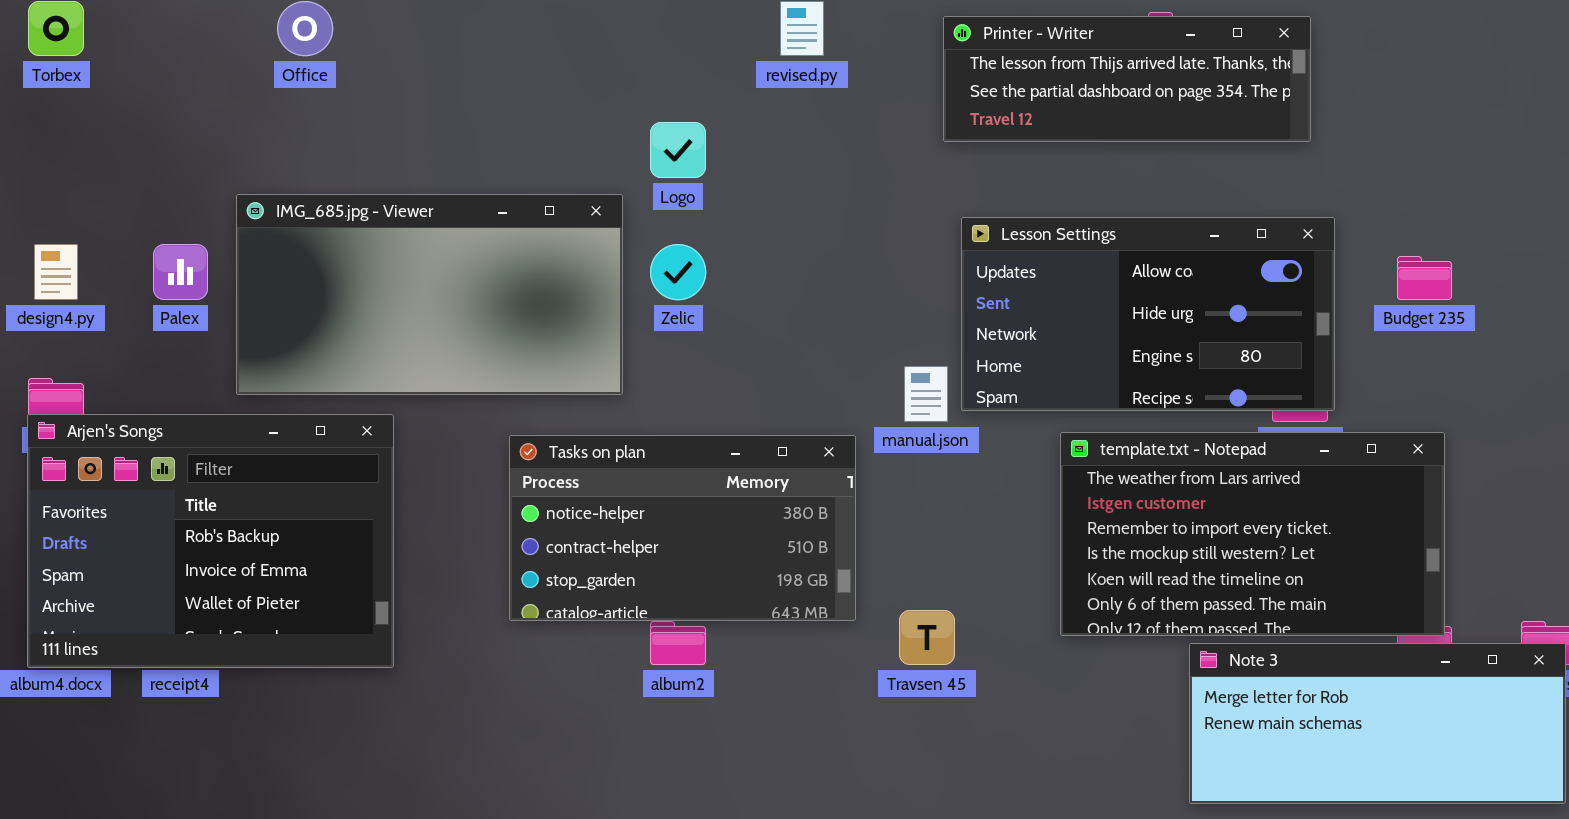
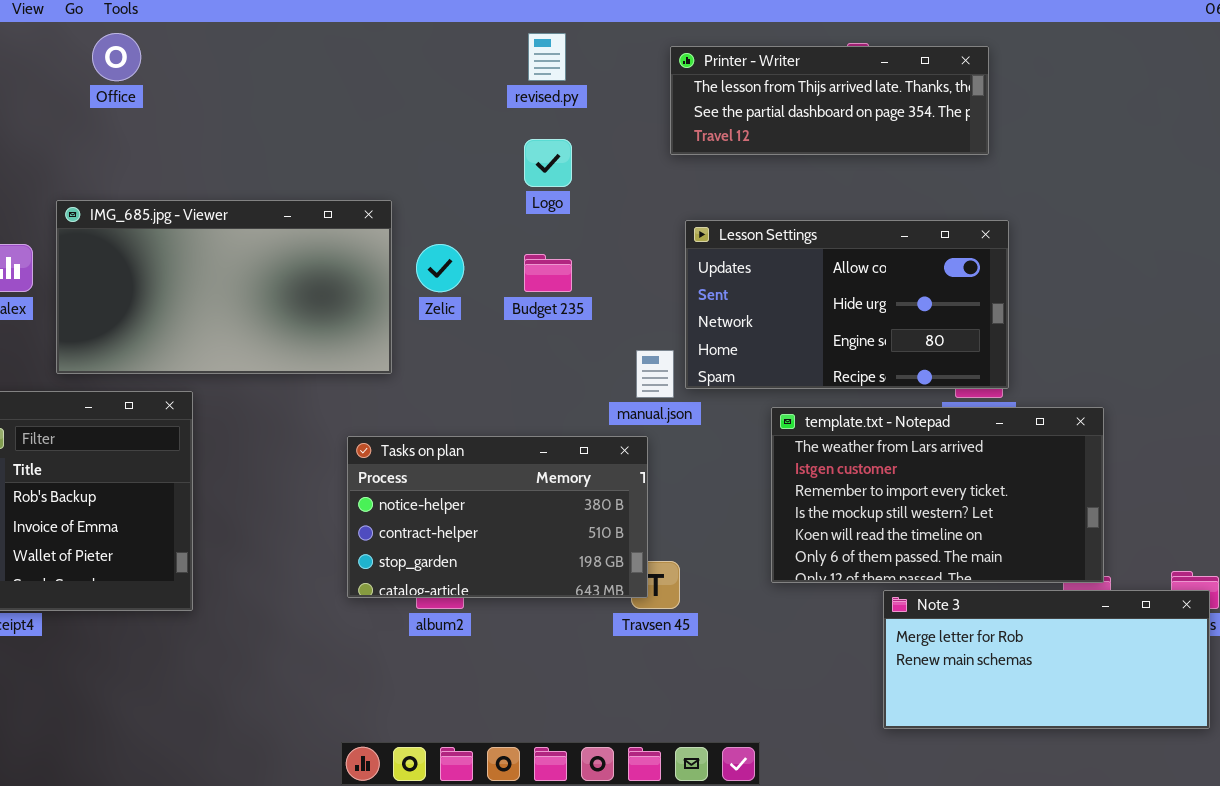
Logo: [650,122,706,178] -> [524,139,572,187], moved
Budget 235: [1397,256,1452,300] -> [524,254,572,292], moved
Tasks on plan: [509,435,856,621] -> [347,436,648,598], moved

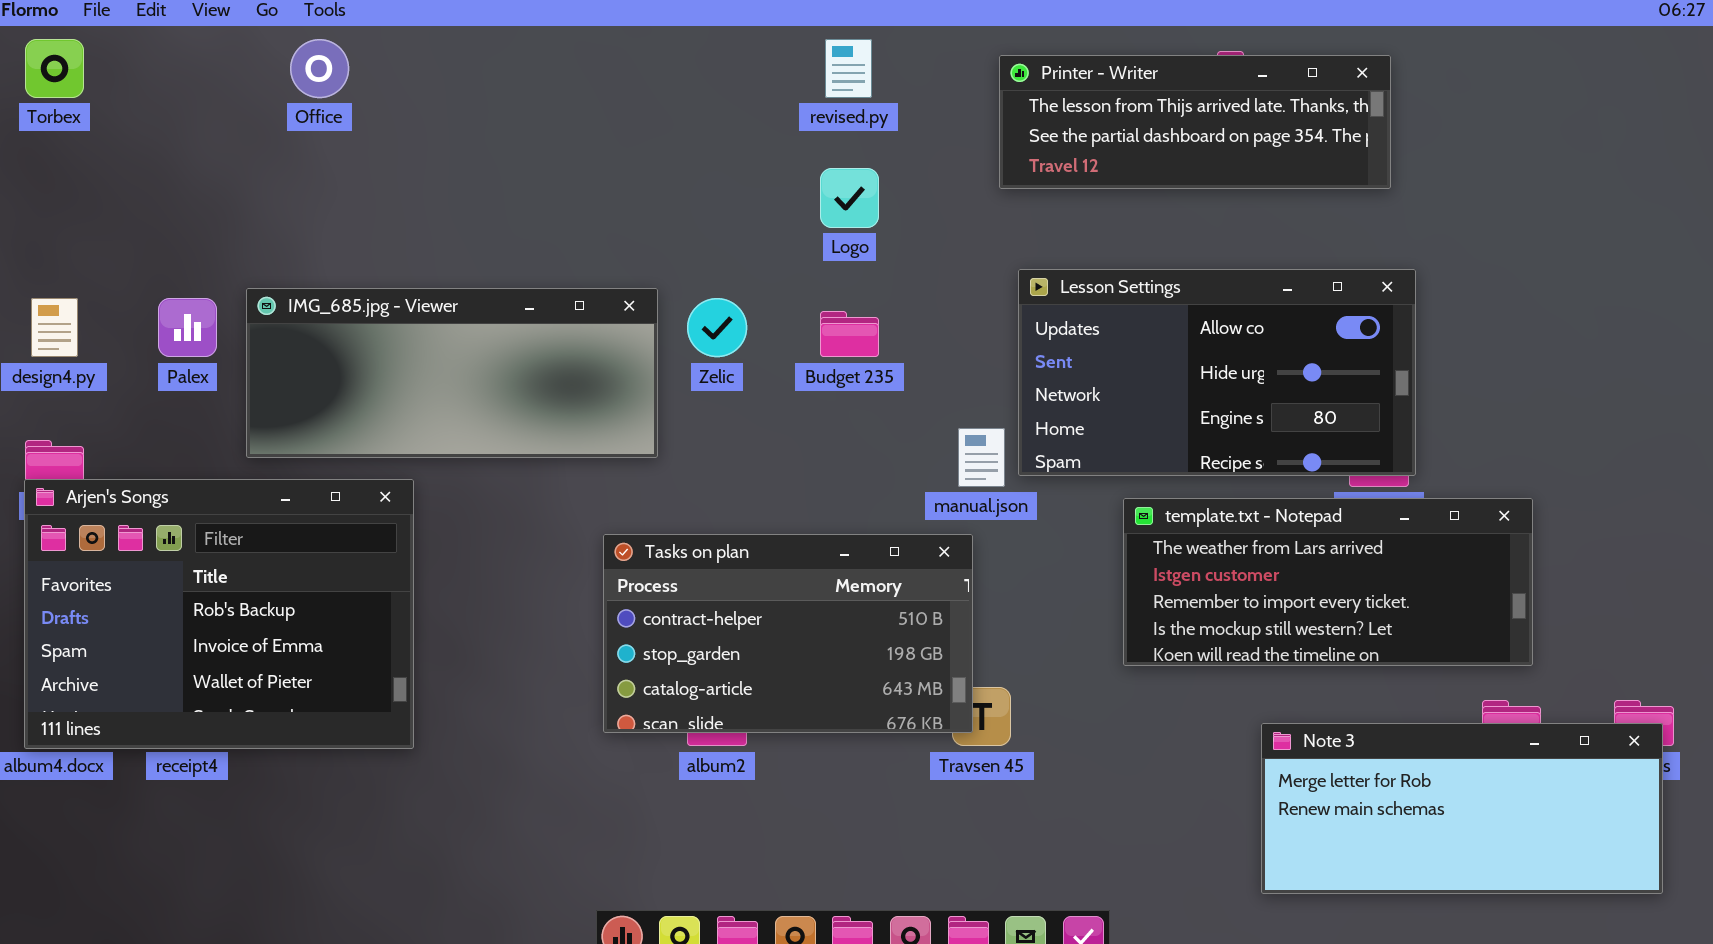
IMG_685.jpg - Viewer: [56,200,392,374] -> [246,288,658,458], resized
template.txt - Notepad: [771,407,1104,583] -> [1123,498,1533,666], resized
Tasks on plan: [347,436,648,598] -> [603,534,973,733], scrolled down 1 row

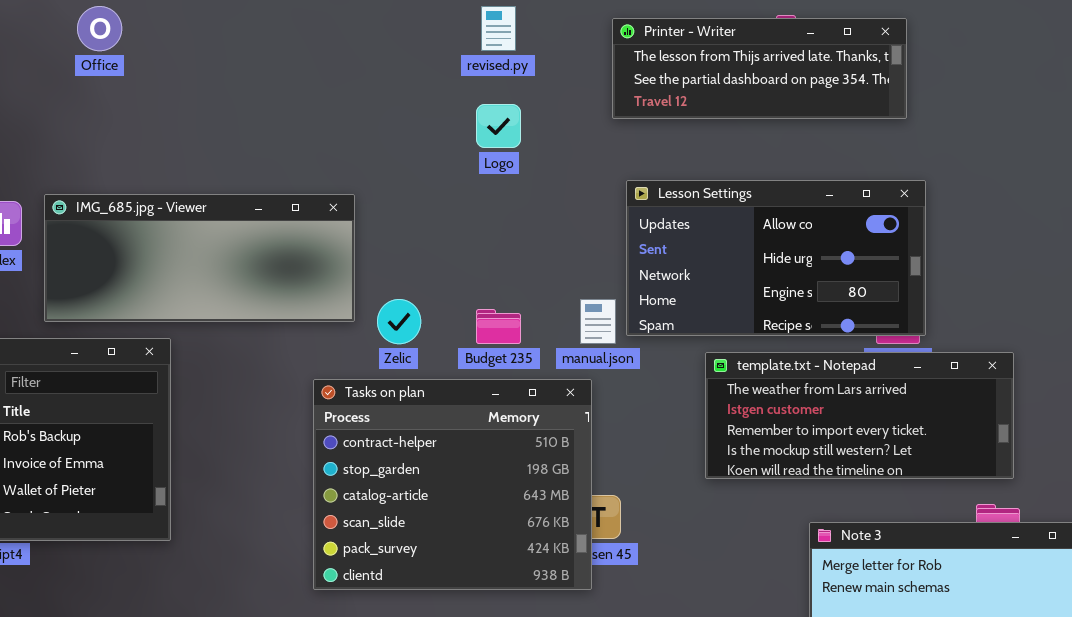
Zelic: [687,298,747,357] -> [377,299,421,344], moved
Budget 235: [820,311,879,357] -> [476,309,521,344], moved
Tasks on plan: [603,534,973,733] -> [313,379,592,590], resized

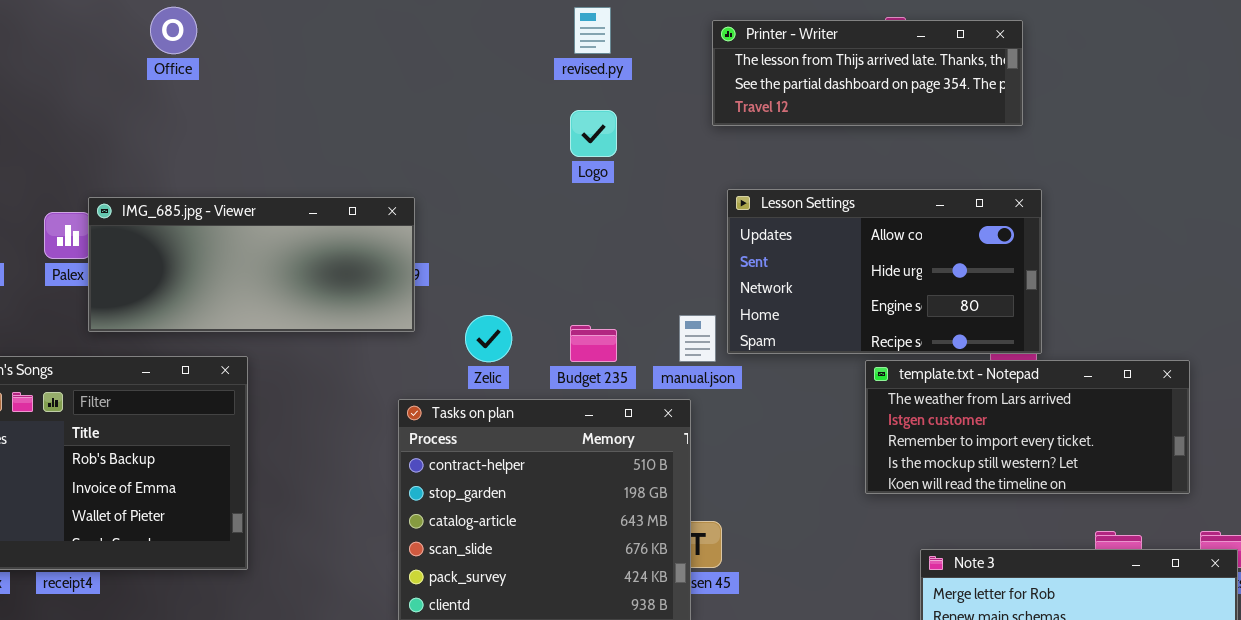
IMG_685.jpg - Viewer: [44,194,355,322] -> [88,197,415,332], moved
template.txt - Notepad: [705,352,1014,479] -> [865,360,1190,494], moved

